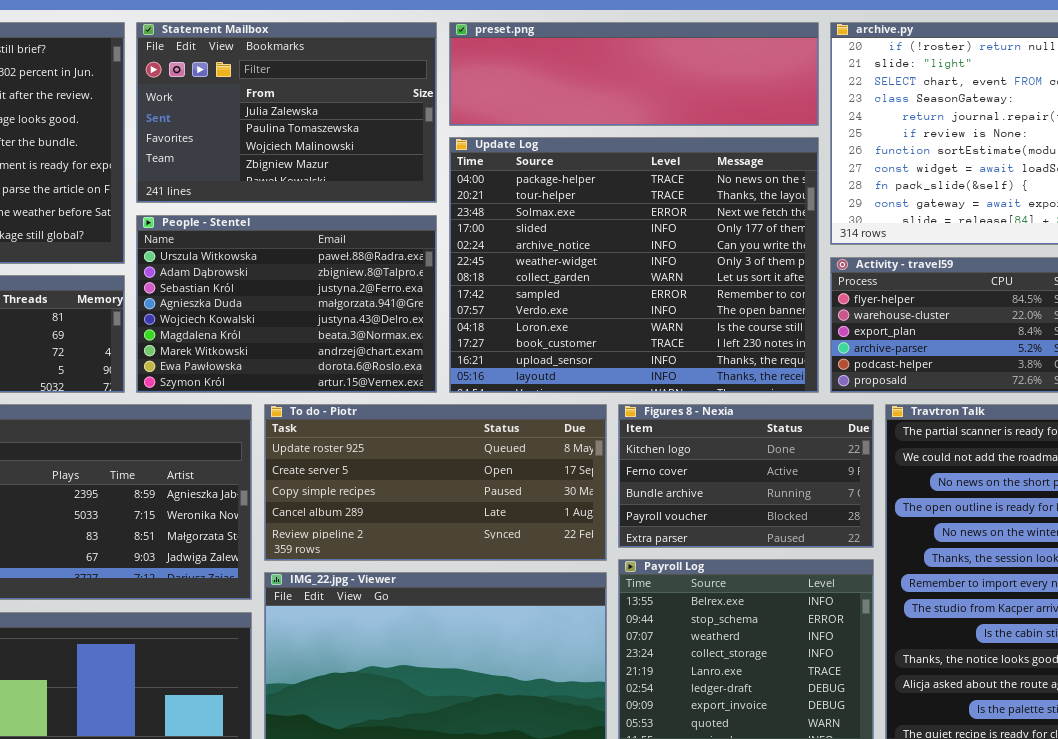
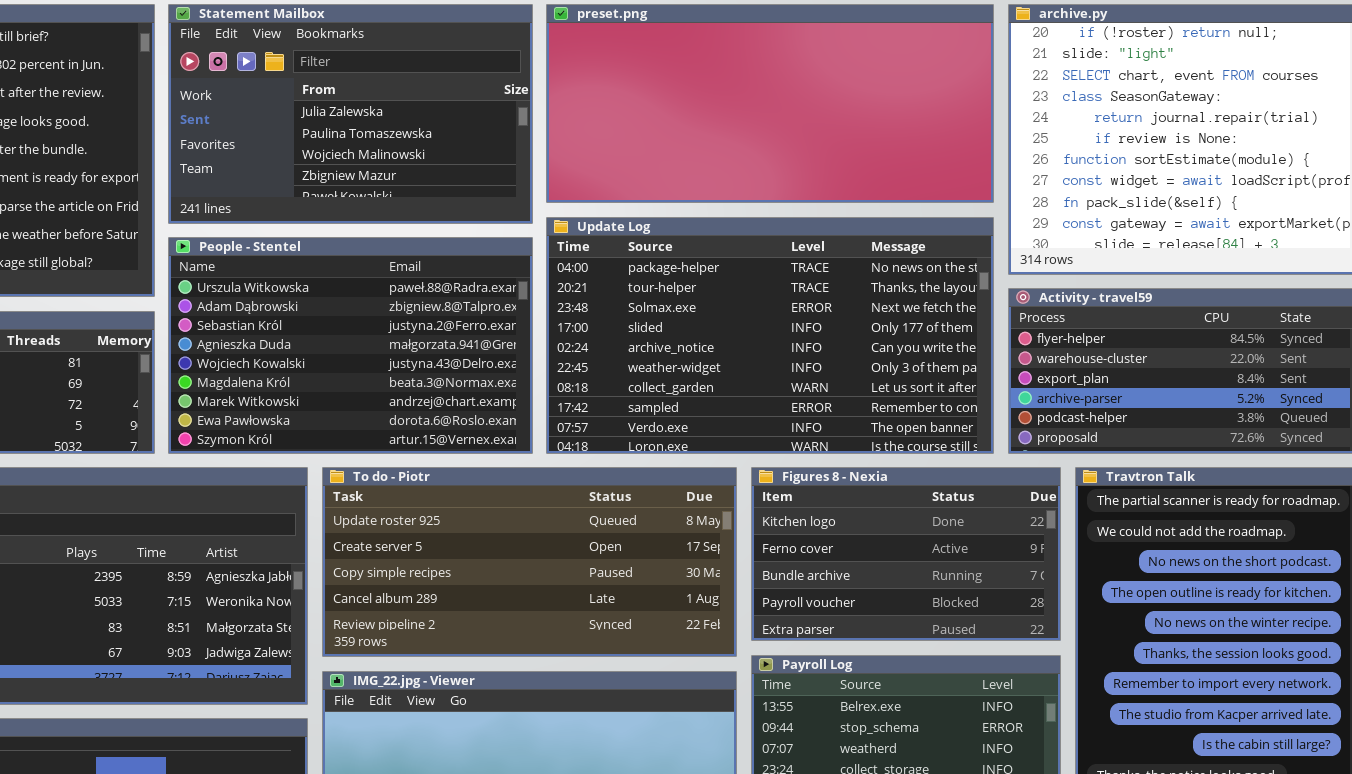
preset.png: [449,22,819,126] -> [546,4,994,203], resized
Update Log: [449,137,819,393] -> [546,217,994,454], resized

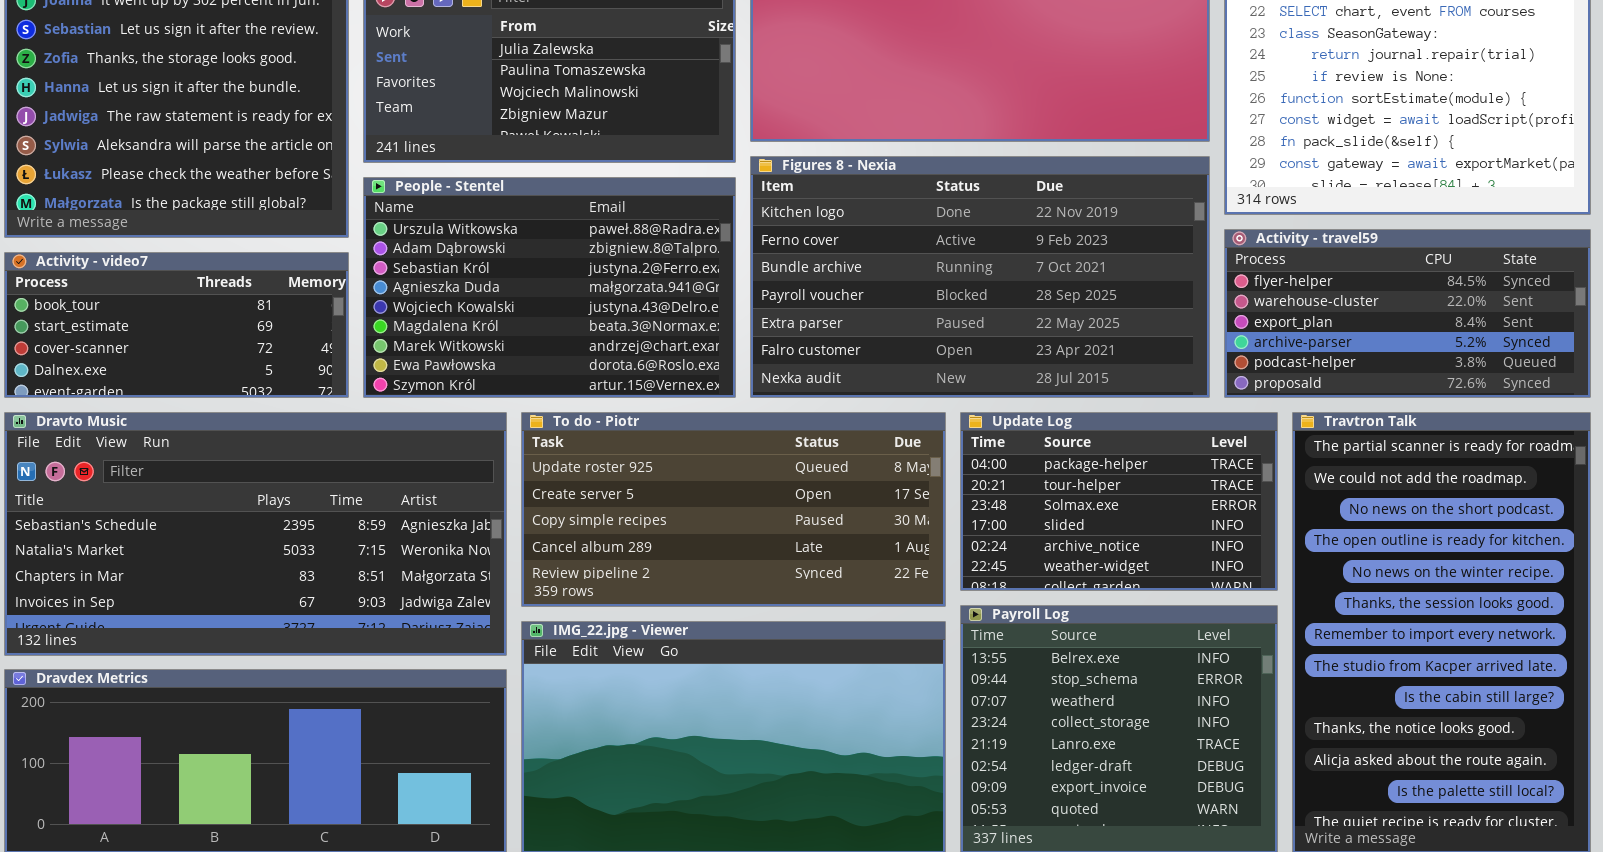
Update Log: [546,217,994,454] -> [960,412,1278,591], moved, resized
Figures 8 - Nexia: [751,467,1061,641] -> [750,156,1210,398], moved, resized

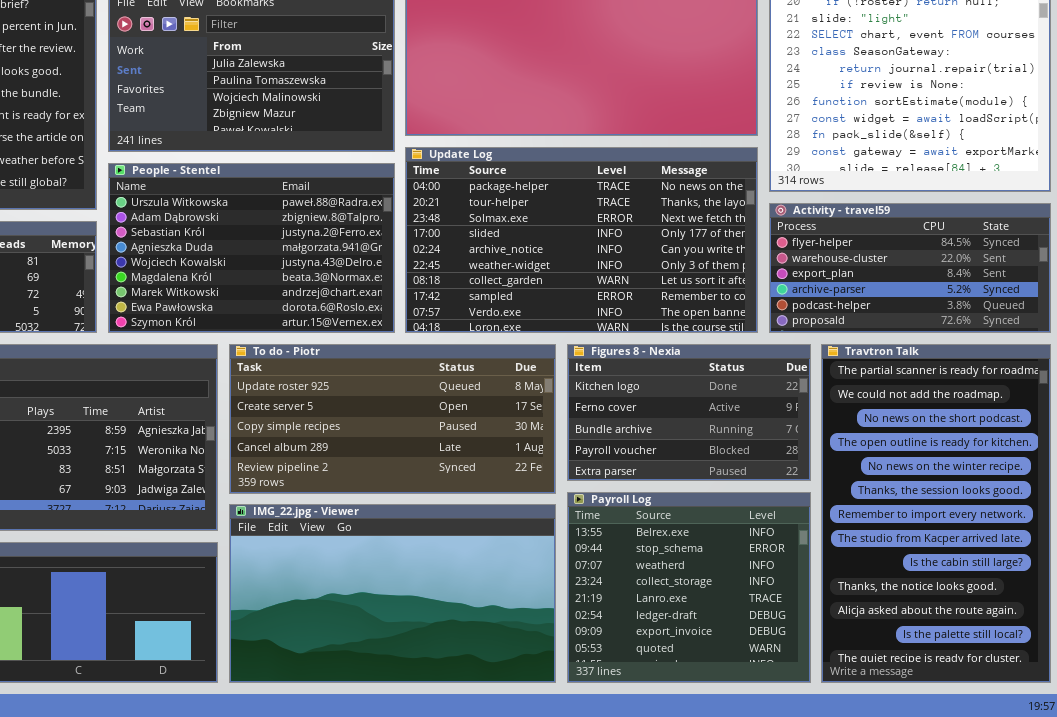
Figures 8 - Nexia: [750,156,1210,398] -> [567,344,811,481], moved, resized
Update Log: [960,412,1278,591] -> [405,147,758,333], moved, resized

